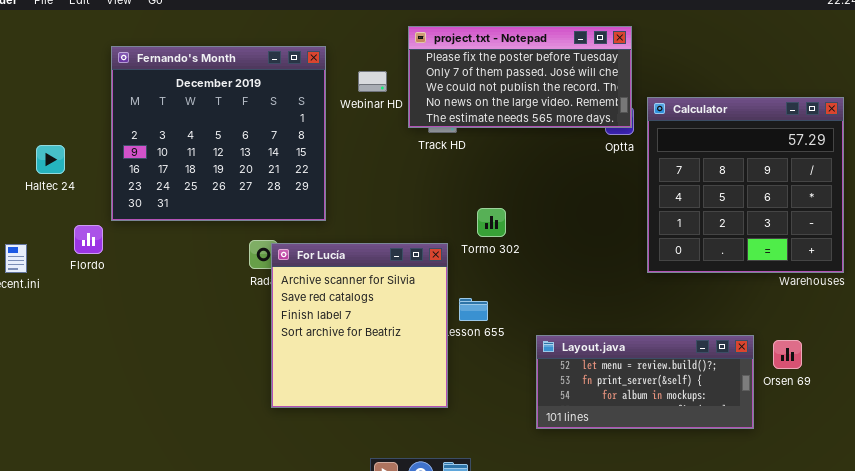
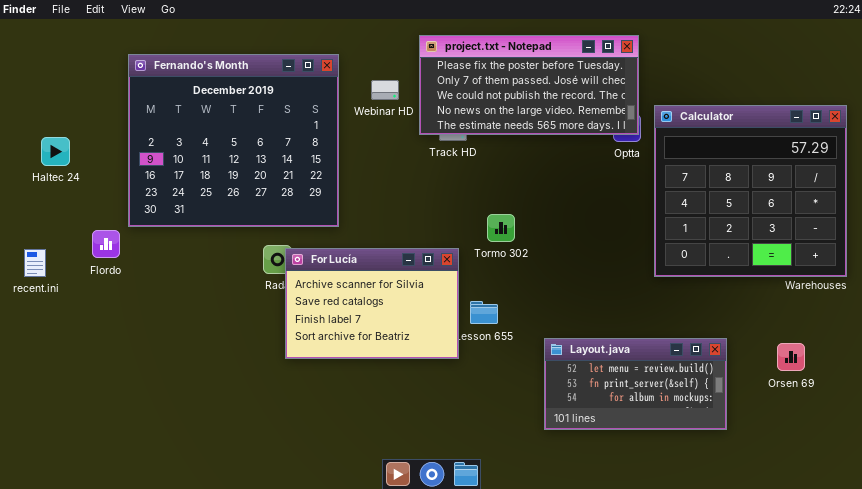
Haltec 24: [36,145,65,174] -> [41,137,70,166], moved
For Lucía: [271,243,448,408] -> [285,248,459,359], resized
Layout.java: [536,335,754,429] -> [544,338,727,430], resized

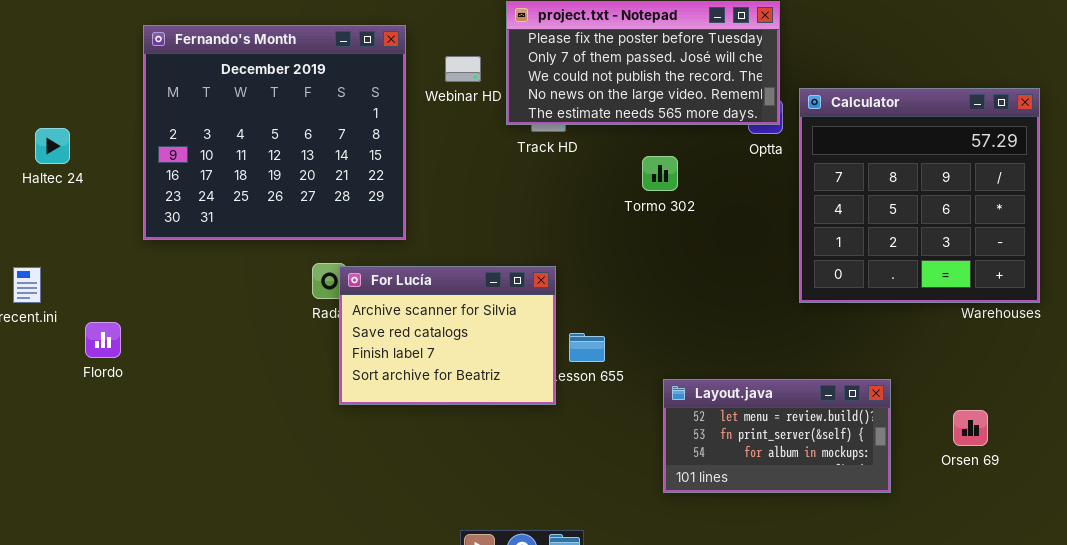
Tormo 302: [487,214,515,242] -> [642,156,678,191], moved
Flordo: [92,230,120,258] -> [85,322,121,358], moved
Orsen 69: [777,343,805,371] -> [953,410,988,446], moved

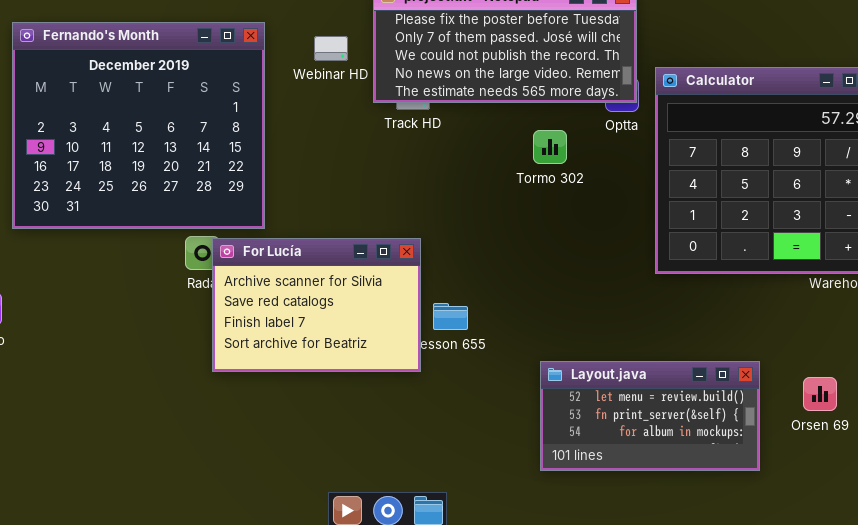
Fernando's Month: [143,25,406,240] -> [12,22,265,229], moved
Tormo 302: [642,156,678,191] -> [533,130,567,164], moved
Layout.java: [663,379,891,493] -> [540,361,760,471], moved

